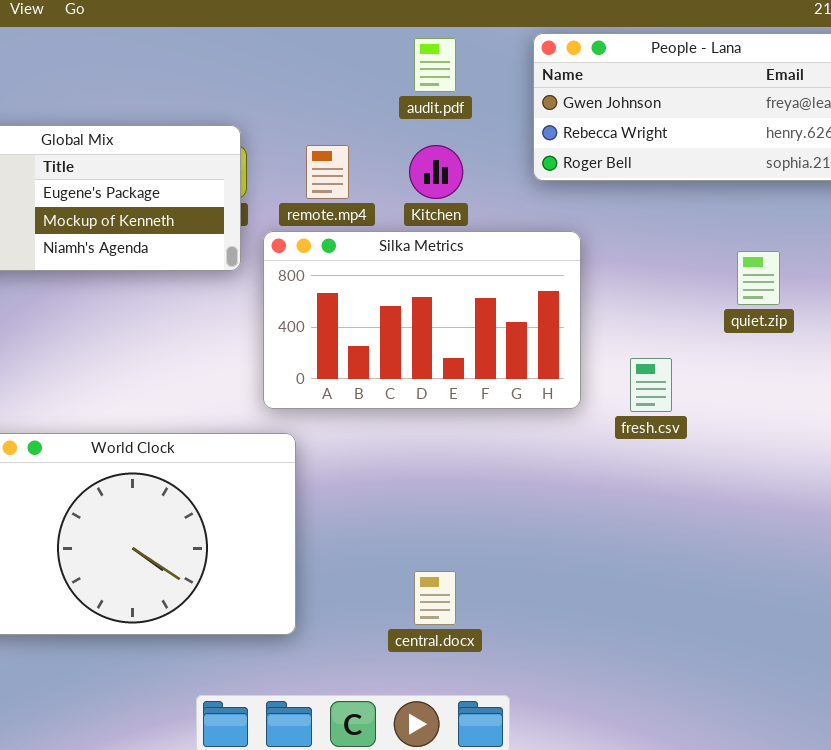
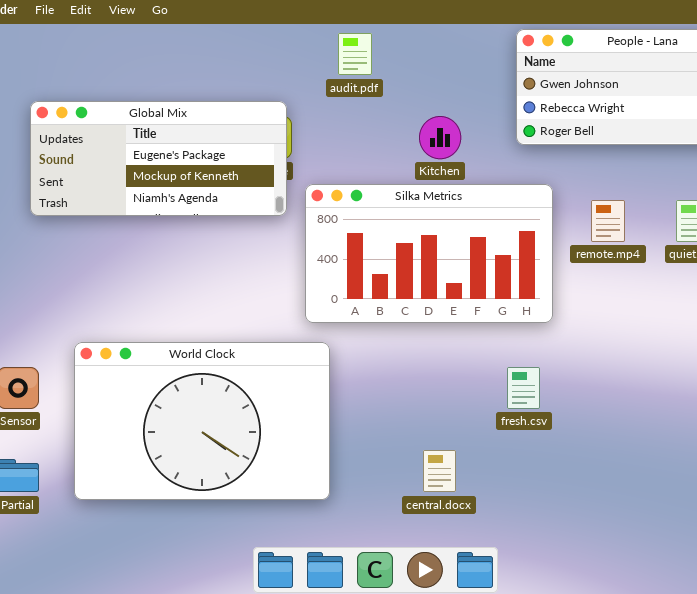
audit.pdf: [414,38,456,92] -> [338,33,372,75], moved
remote.mp4: [306,145,349,199] -> [591,200,625,242], moved
fresh.csv: [630,358,672,412] -> [507,367,540,409], moved

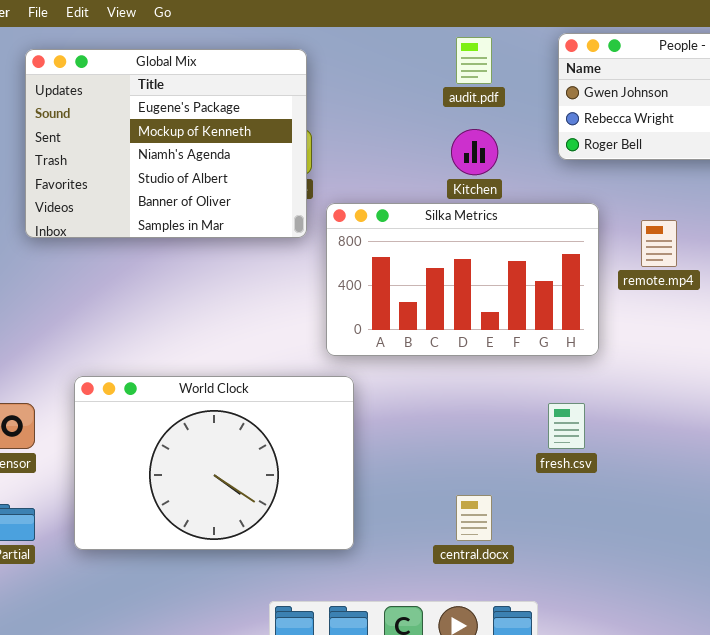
audit.pdf: [338,33,372,75] -> [456,37,492,84], moved
Global Mix: [30,101,287,216] -> [25,49,307,238], resized

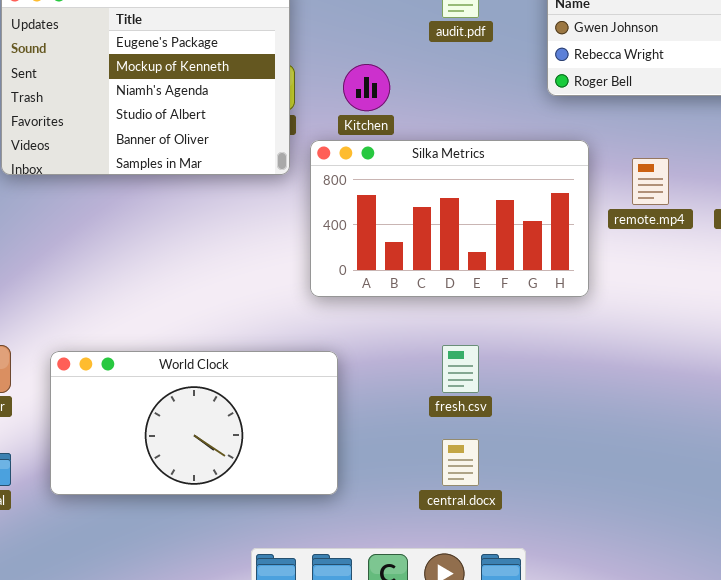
Kitchen: [451,129,498,175] -> [343,64,390,111], moved
World Clock: [74,376,354,550] -> [50,351,338,495], resized
fresh.csv: [548,403,585,449] -> [442,345,479,393], moved

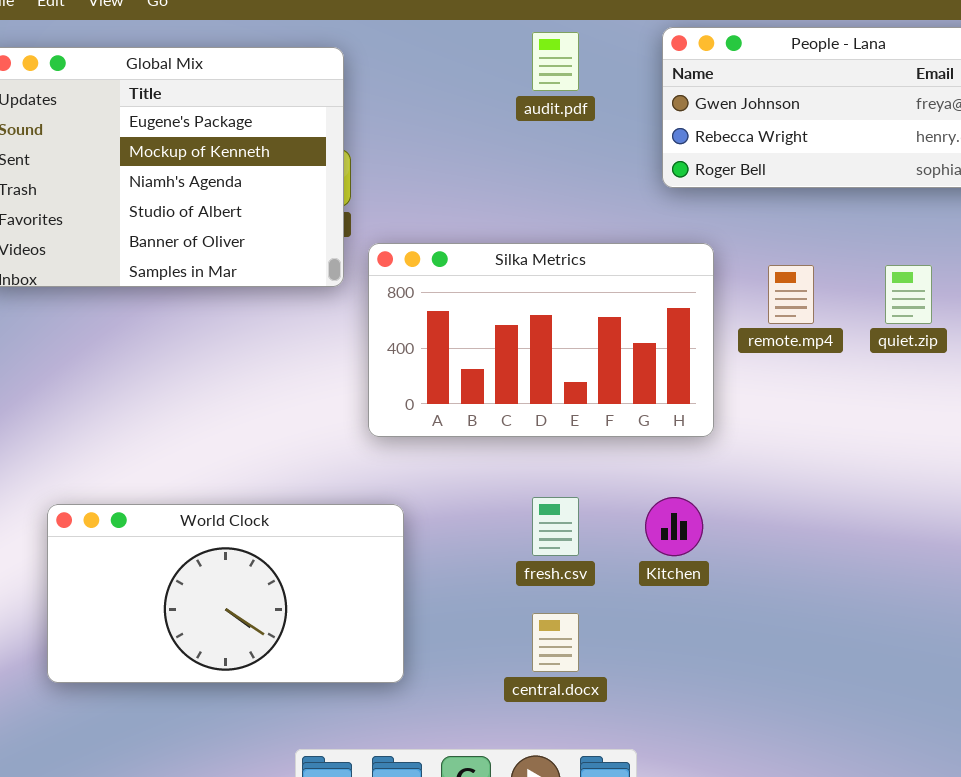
Kitchen: [343,64,390,111] -> [645,497,703,556], moved

